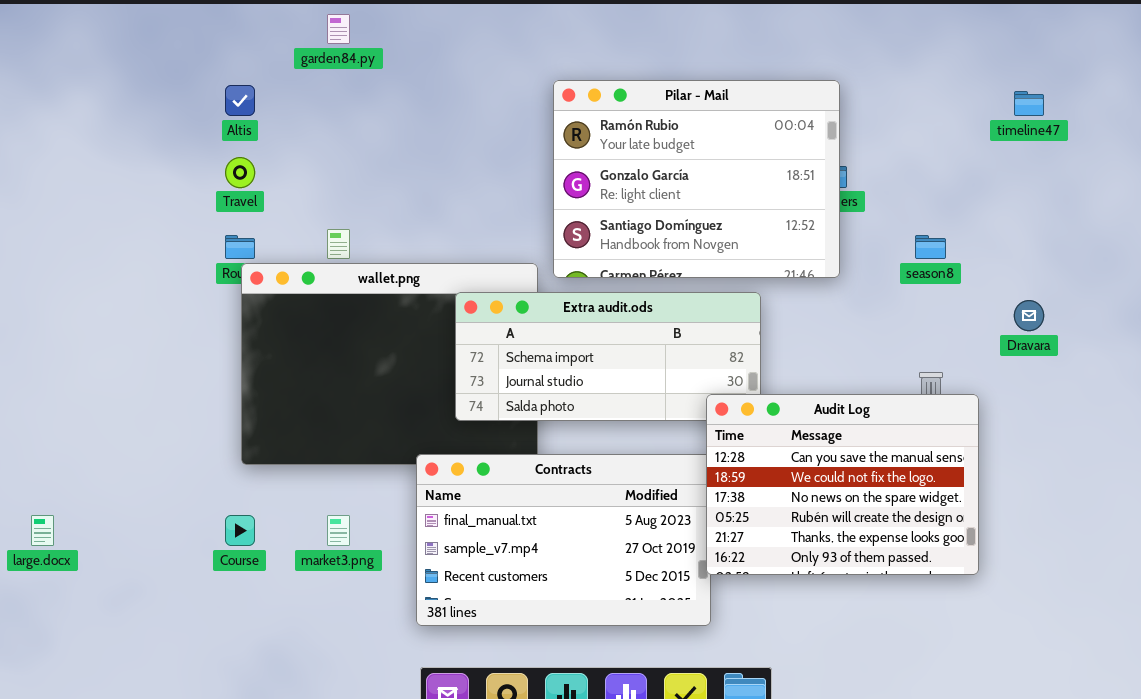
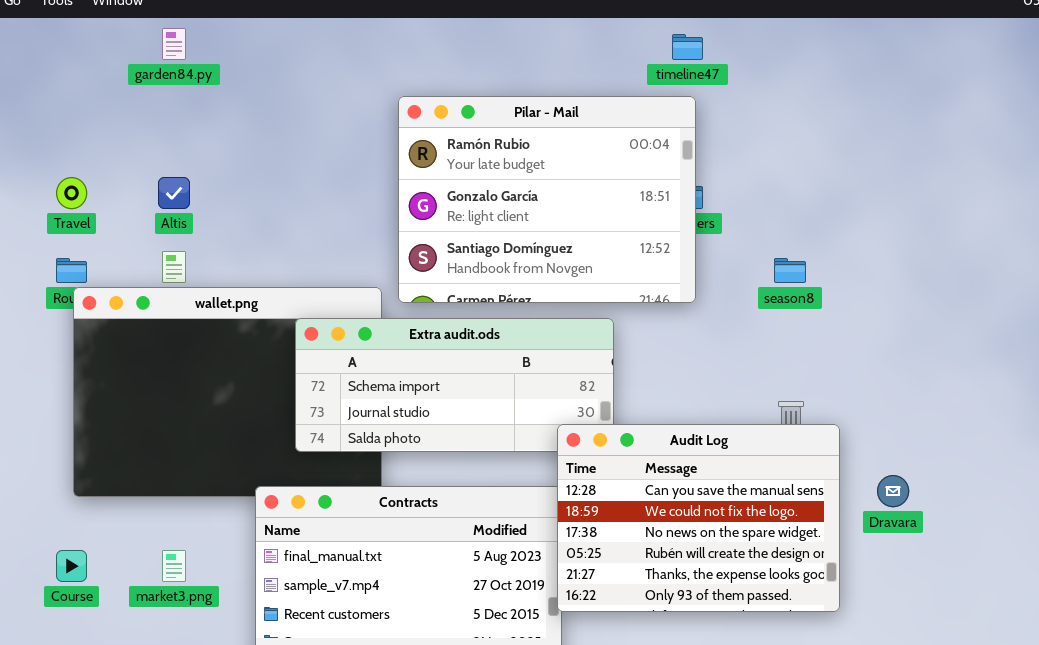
Altis: [225,85,255,116] -> [158,177,190,209], moved
timeline47: [1014,91,1044,116] -> [672,34,703,60], moved
Dravara: [1014,300,1044,331] -> [877,475,909,507], moved

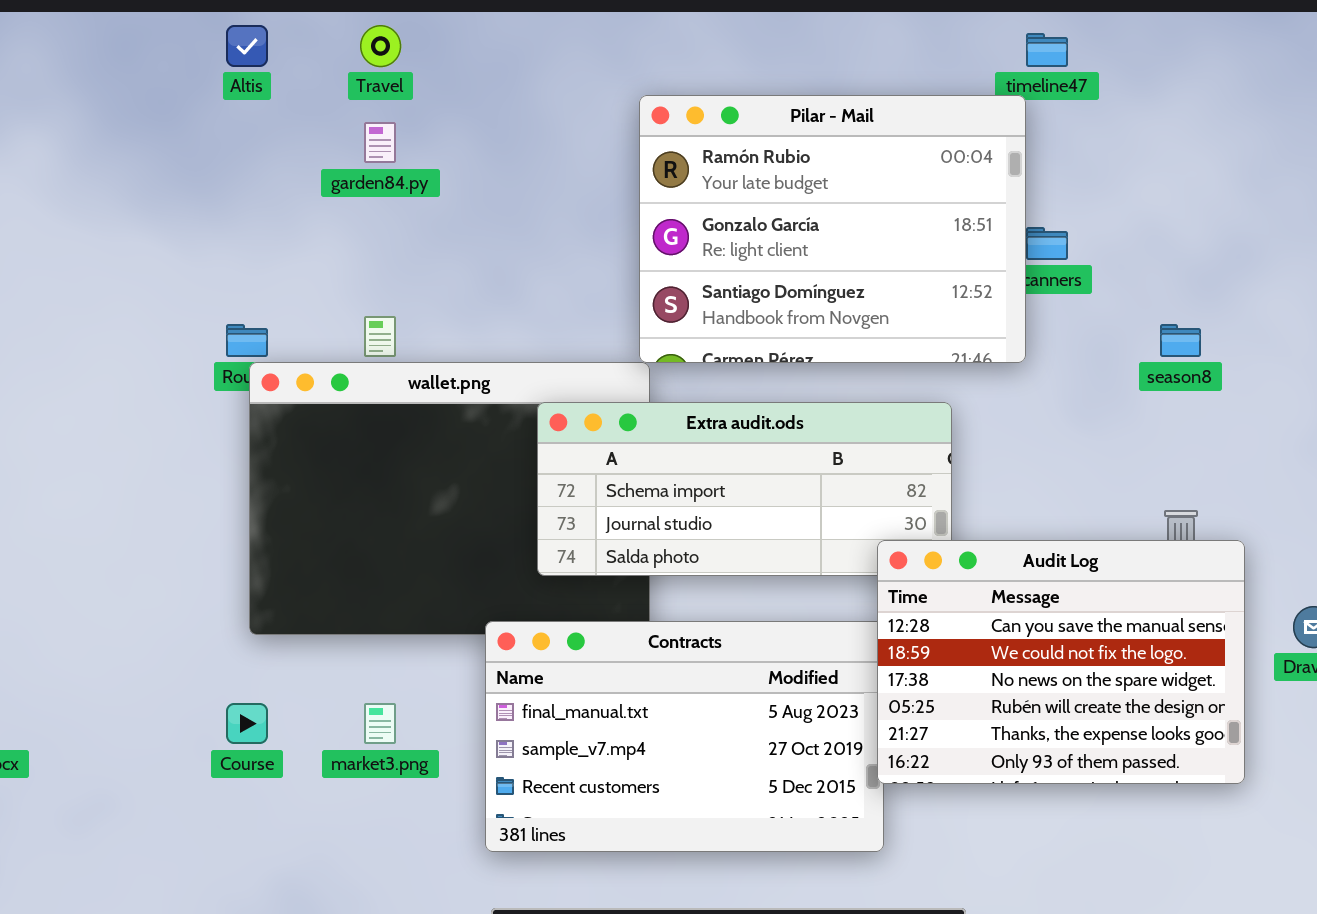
garden84.py: [162,28,186,60] -> [364,122,396,163], moved
Pilar - Mail: [398,96,696,303] -> [639,95,1026,363], moved
Travel: [56,177,87,209] -> [360,25,401,67], moved
Altis: [158,177,190,209] -> [226,25,268,67], moved

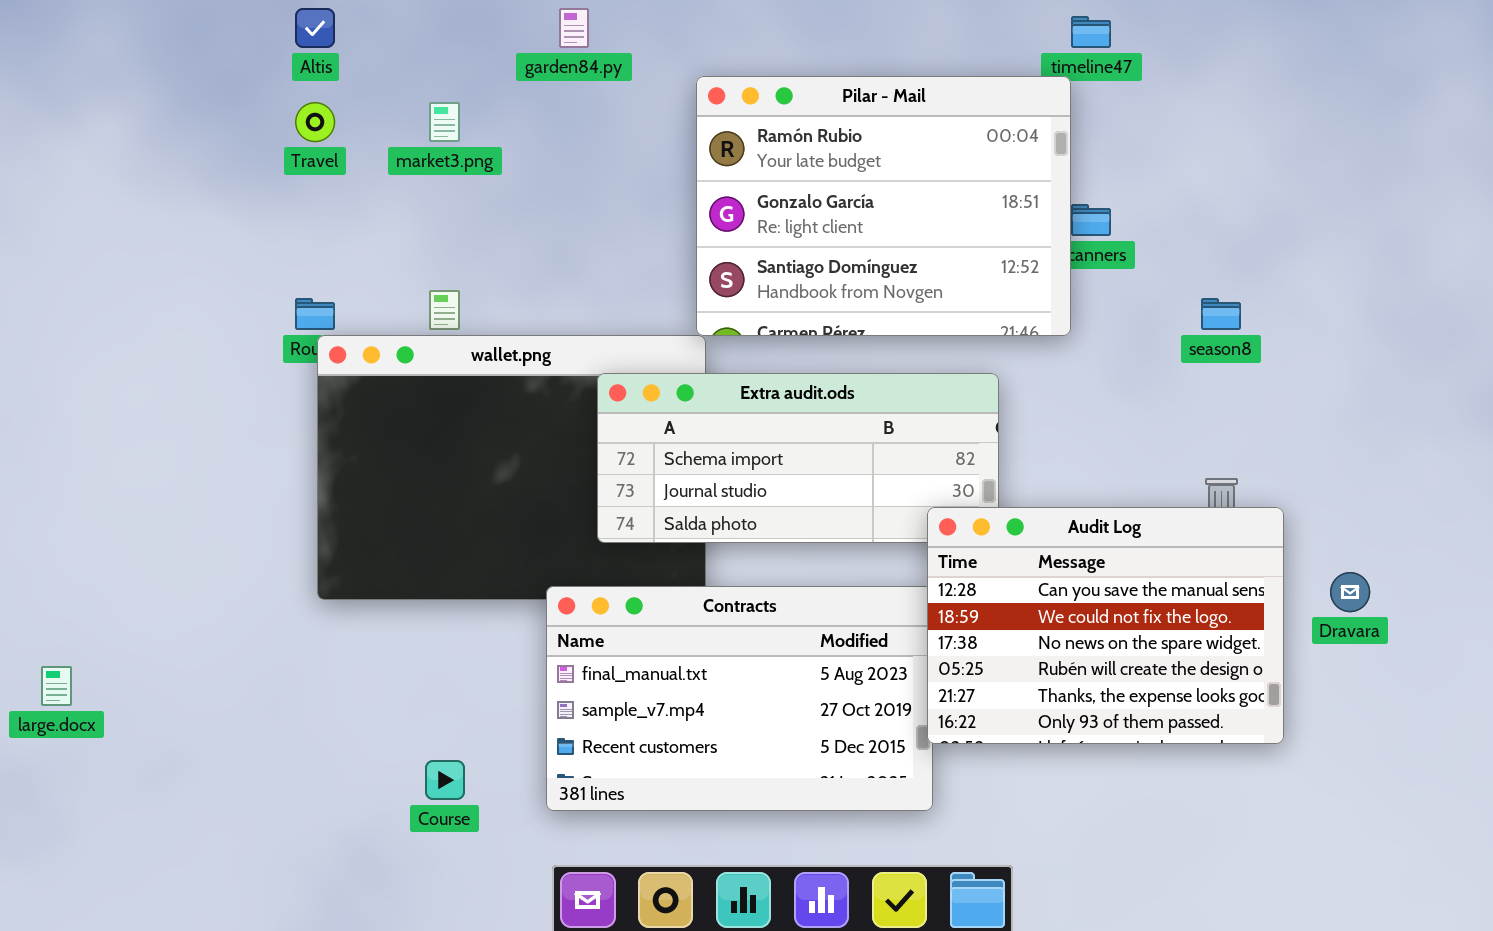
Travel: [360,25,401,67] -> [295,102,335,142], moved
garden84.py: [364,122,396,163] -> [559,8,589,48], moved
Course: [226,703,268,744] -> [425,760,465,800], moved
market3.png: [364,703,396,744] -> [429,102,460,142], moved

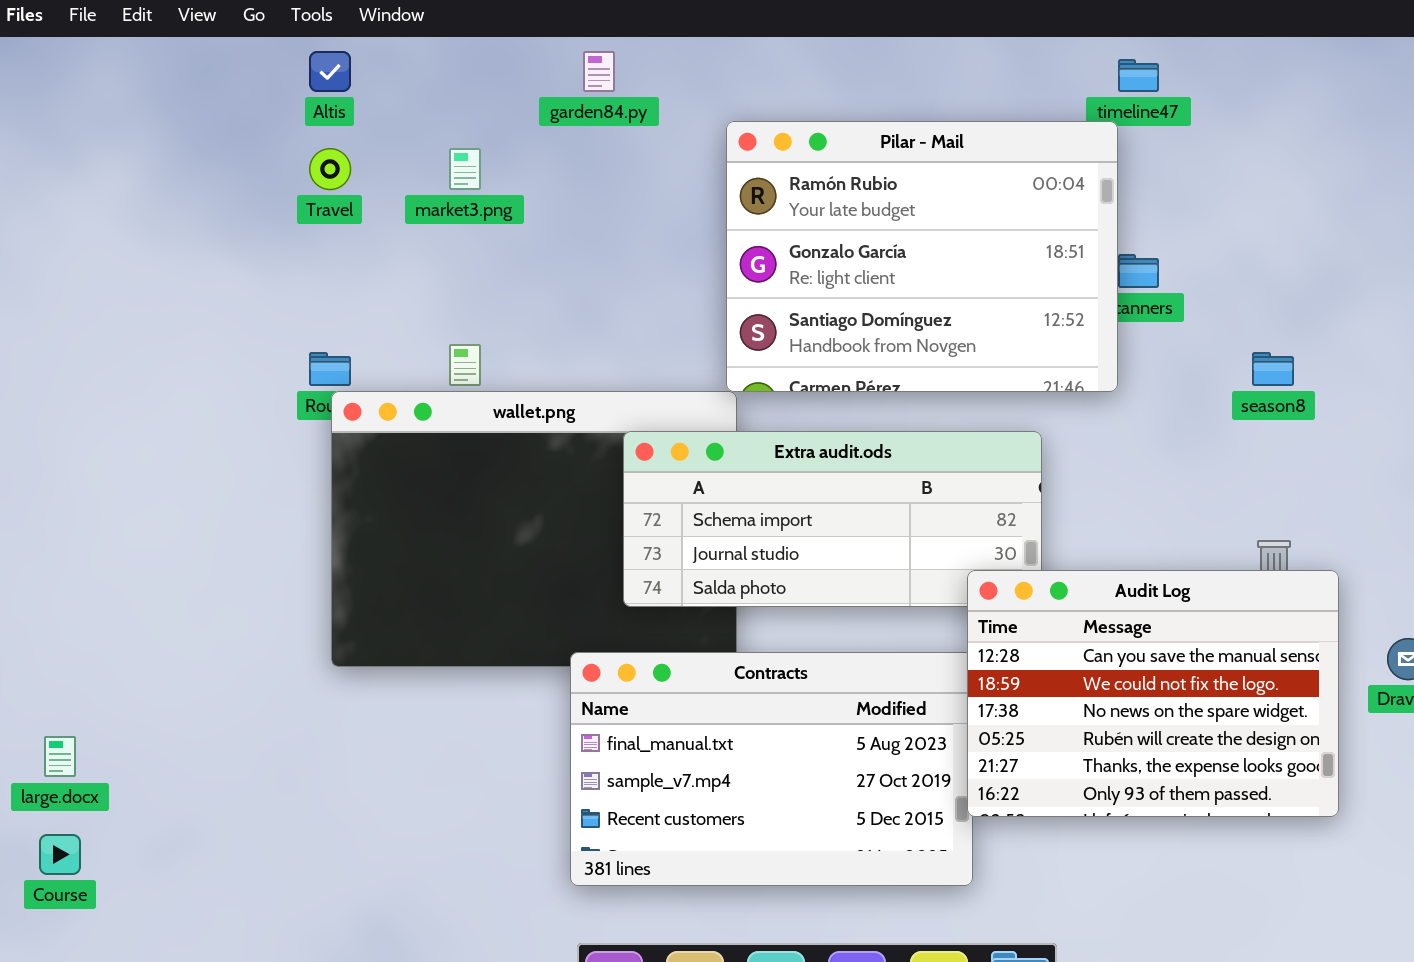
Course: [425,760,465,800] -> [39,834,81,875], moved

